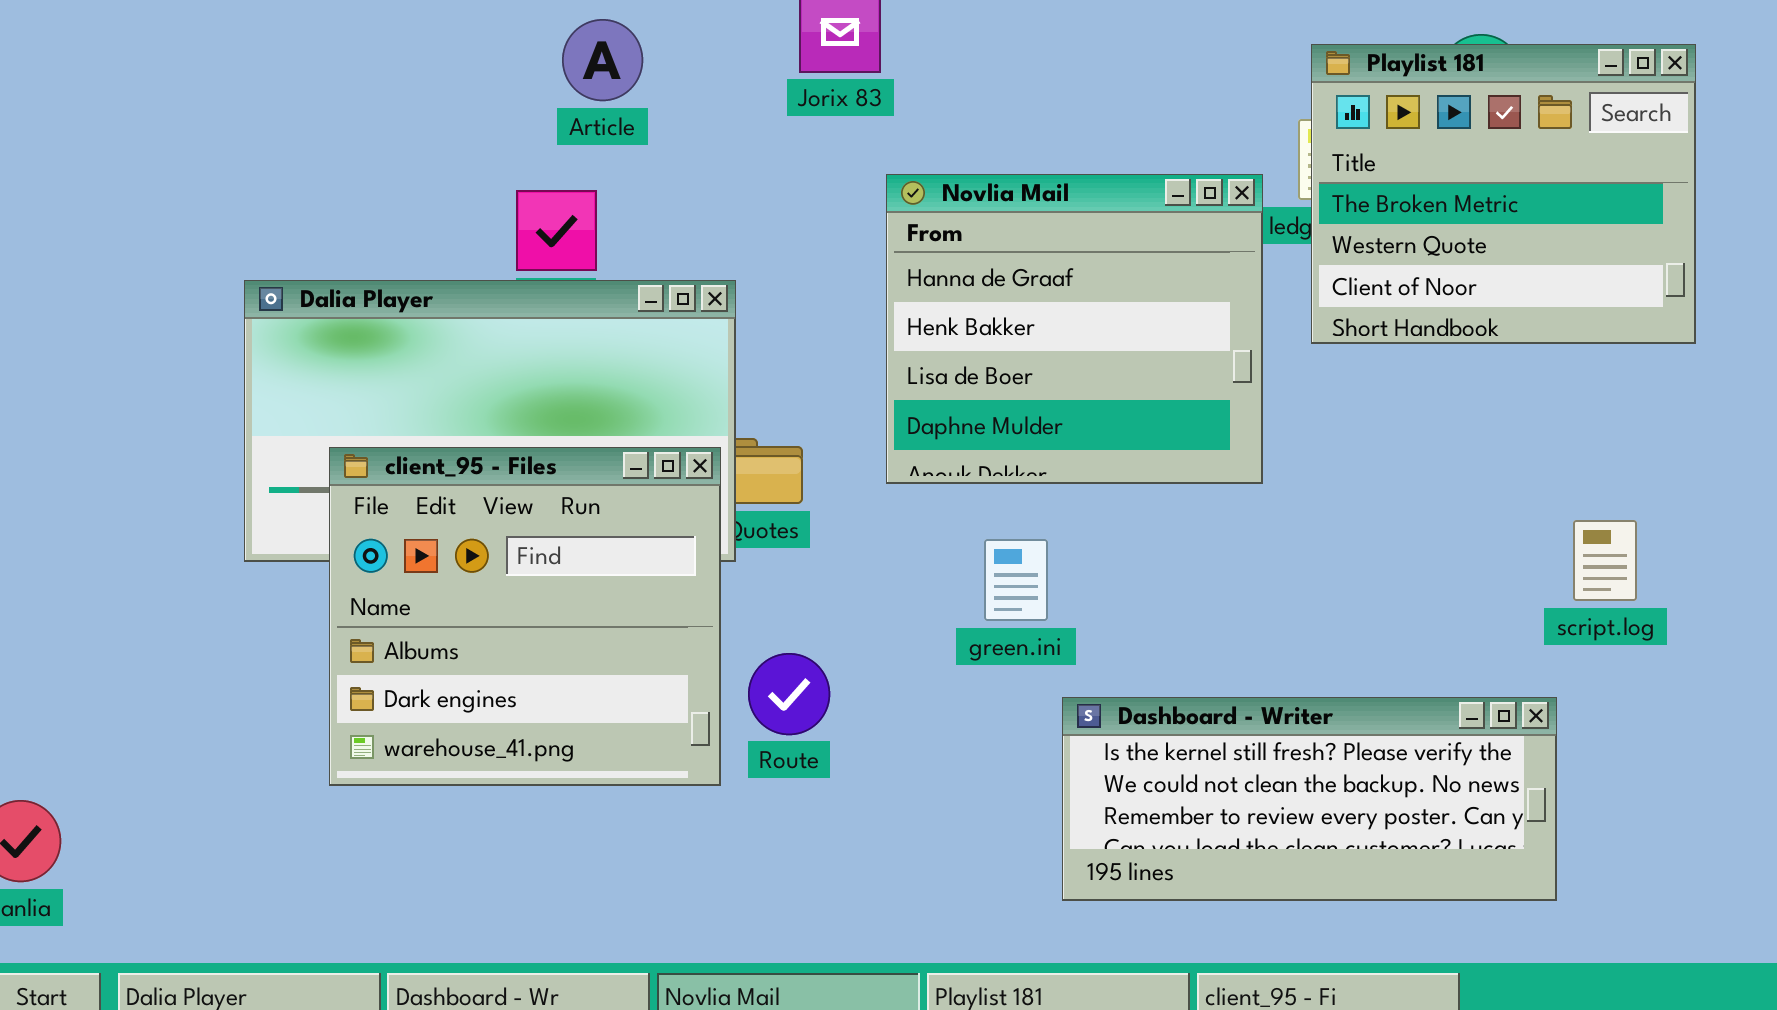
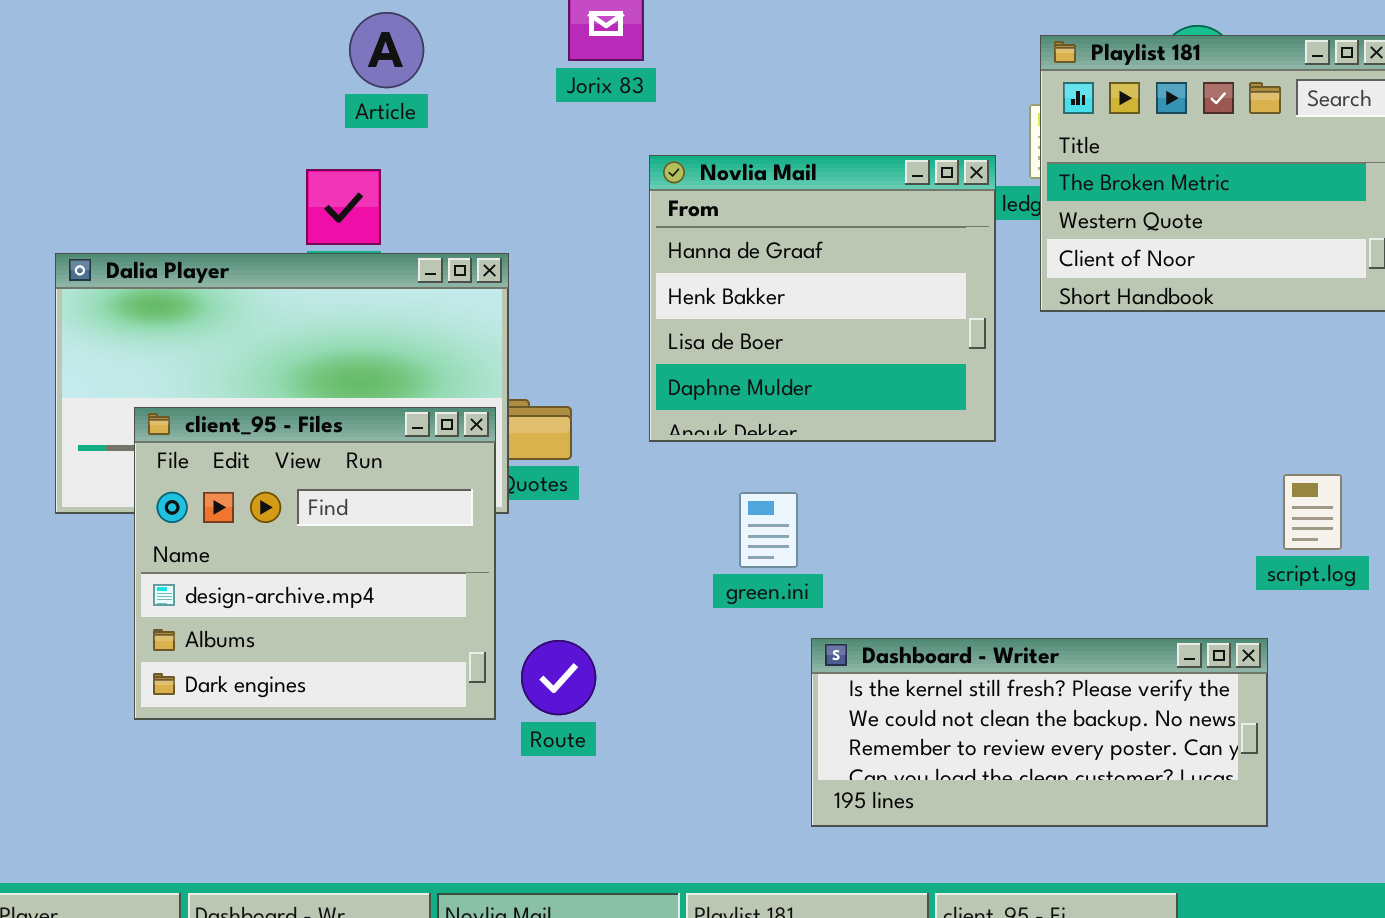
client_95 - Files: [329,447,721,786] -> [134,407,496,720], scrolled up 1 row
Route: [748,653,830,735] -> [521,640,596,715], moved

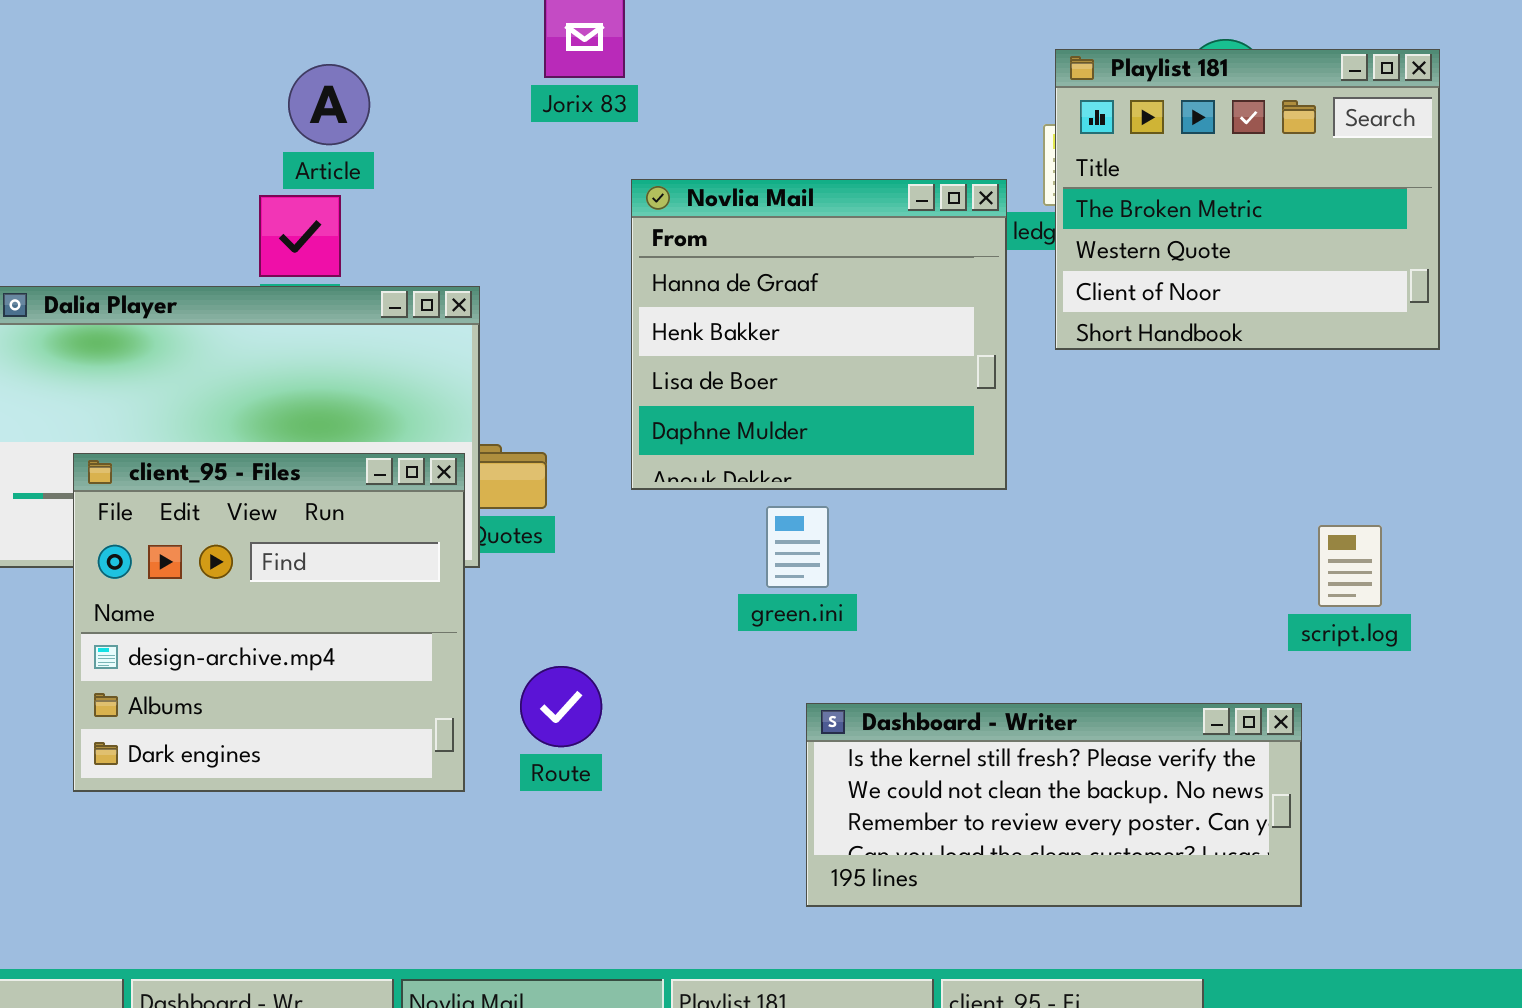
Article: [349,12,424,88] -> [288,64,370,145], moved
green.ini: [739,492,798,568] -> [766,506,829,588], moved
Route: [521,640,596,715] -> [520,666,602,747], moved

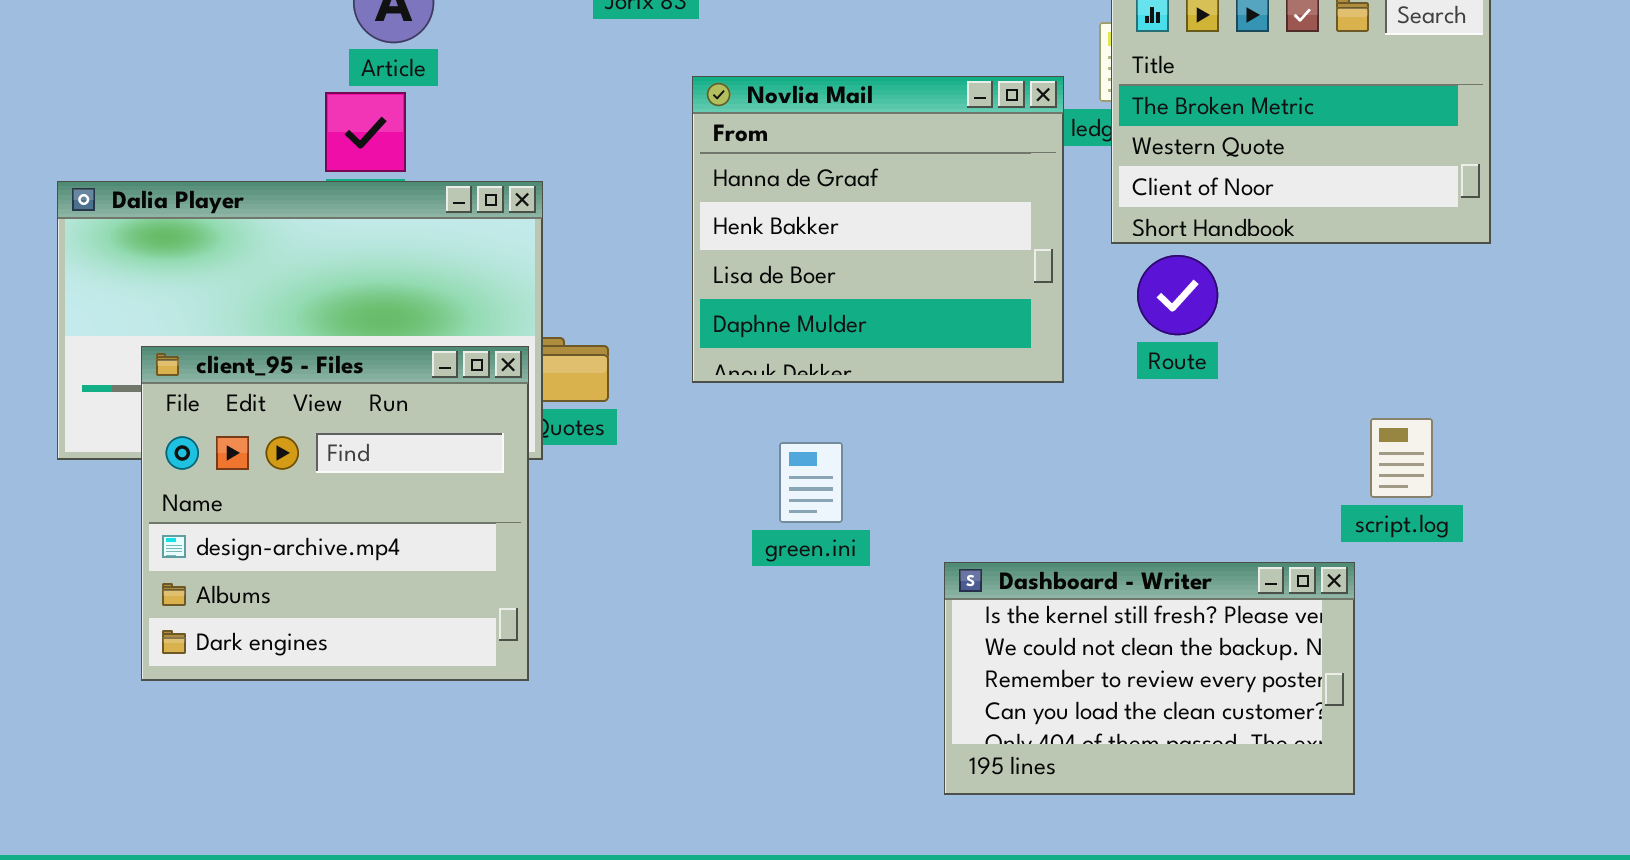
green.ini: [766,506,829,588] -> [779,442,843,523], moved
Route: [520,666,602,747] -> [1137,255,1218,335], moved
Dashboard - Writer: [806,703,1302,907] -> [944,562,1355,795], resized

